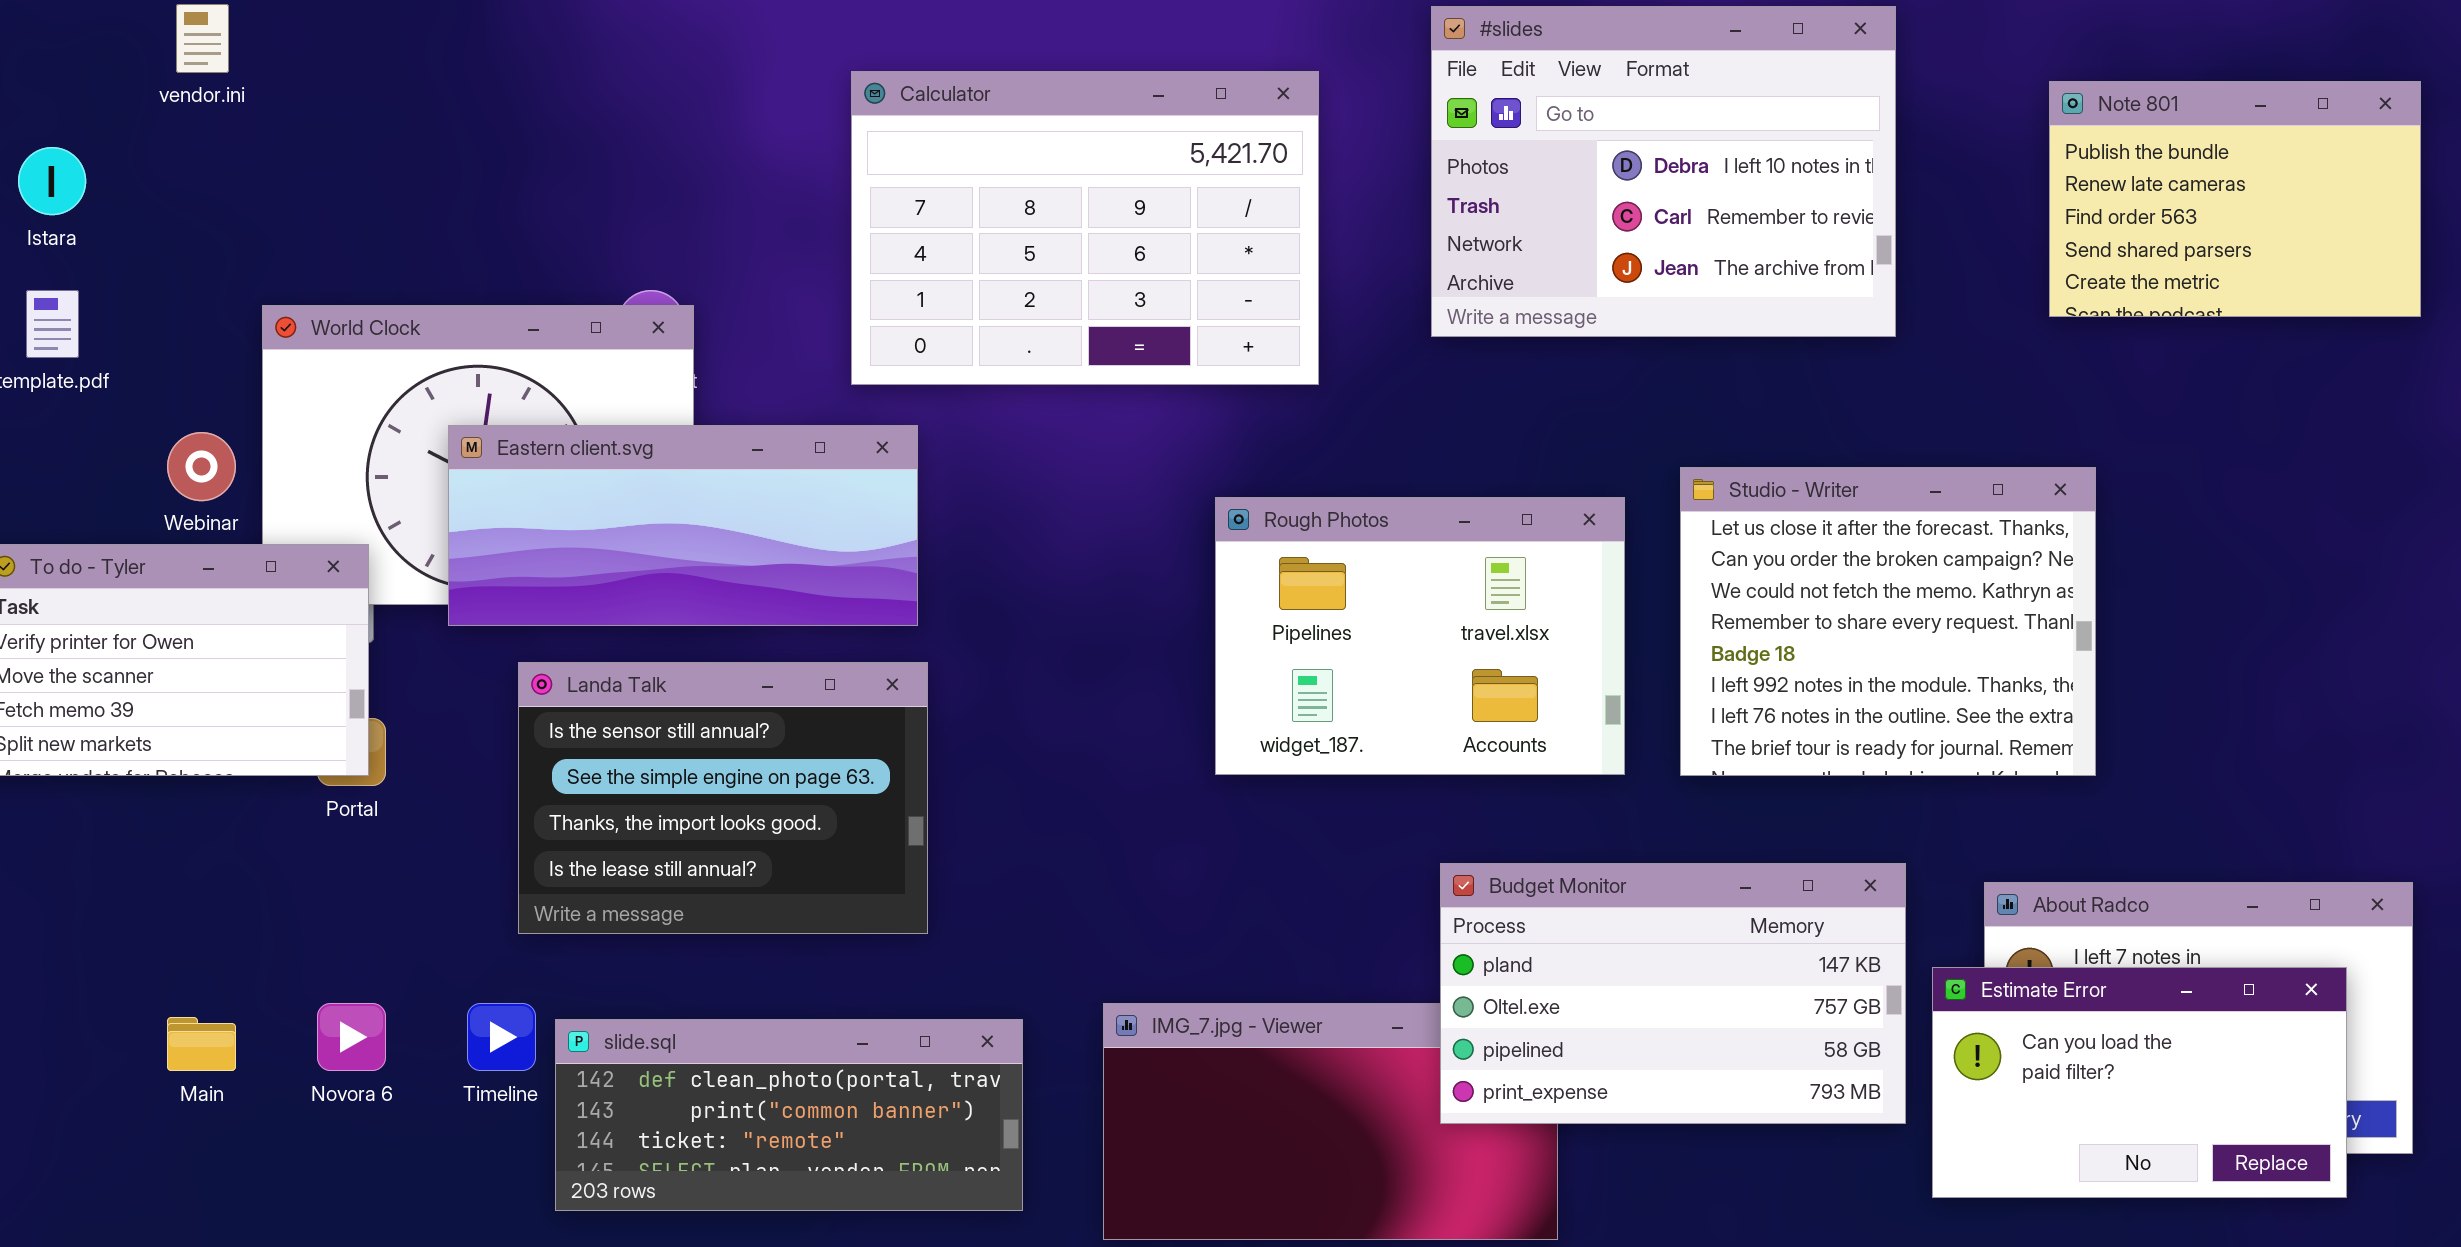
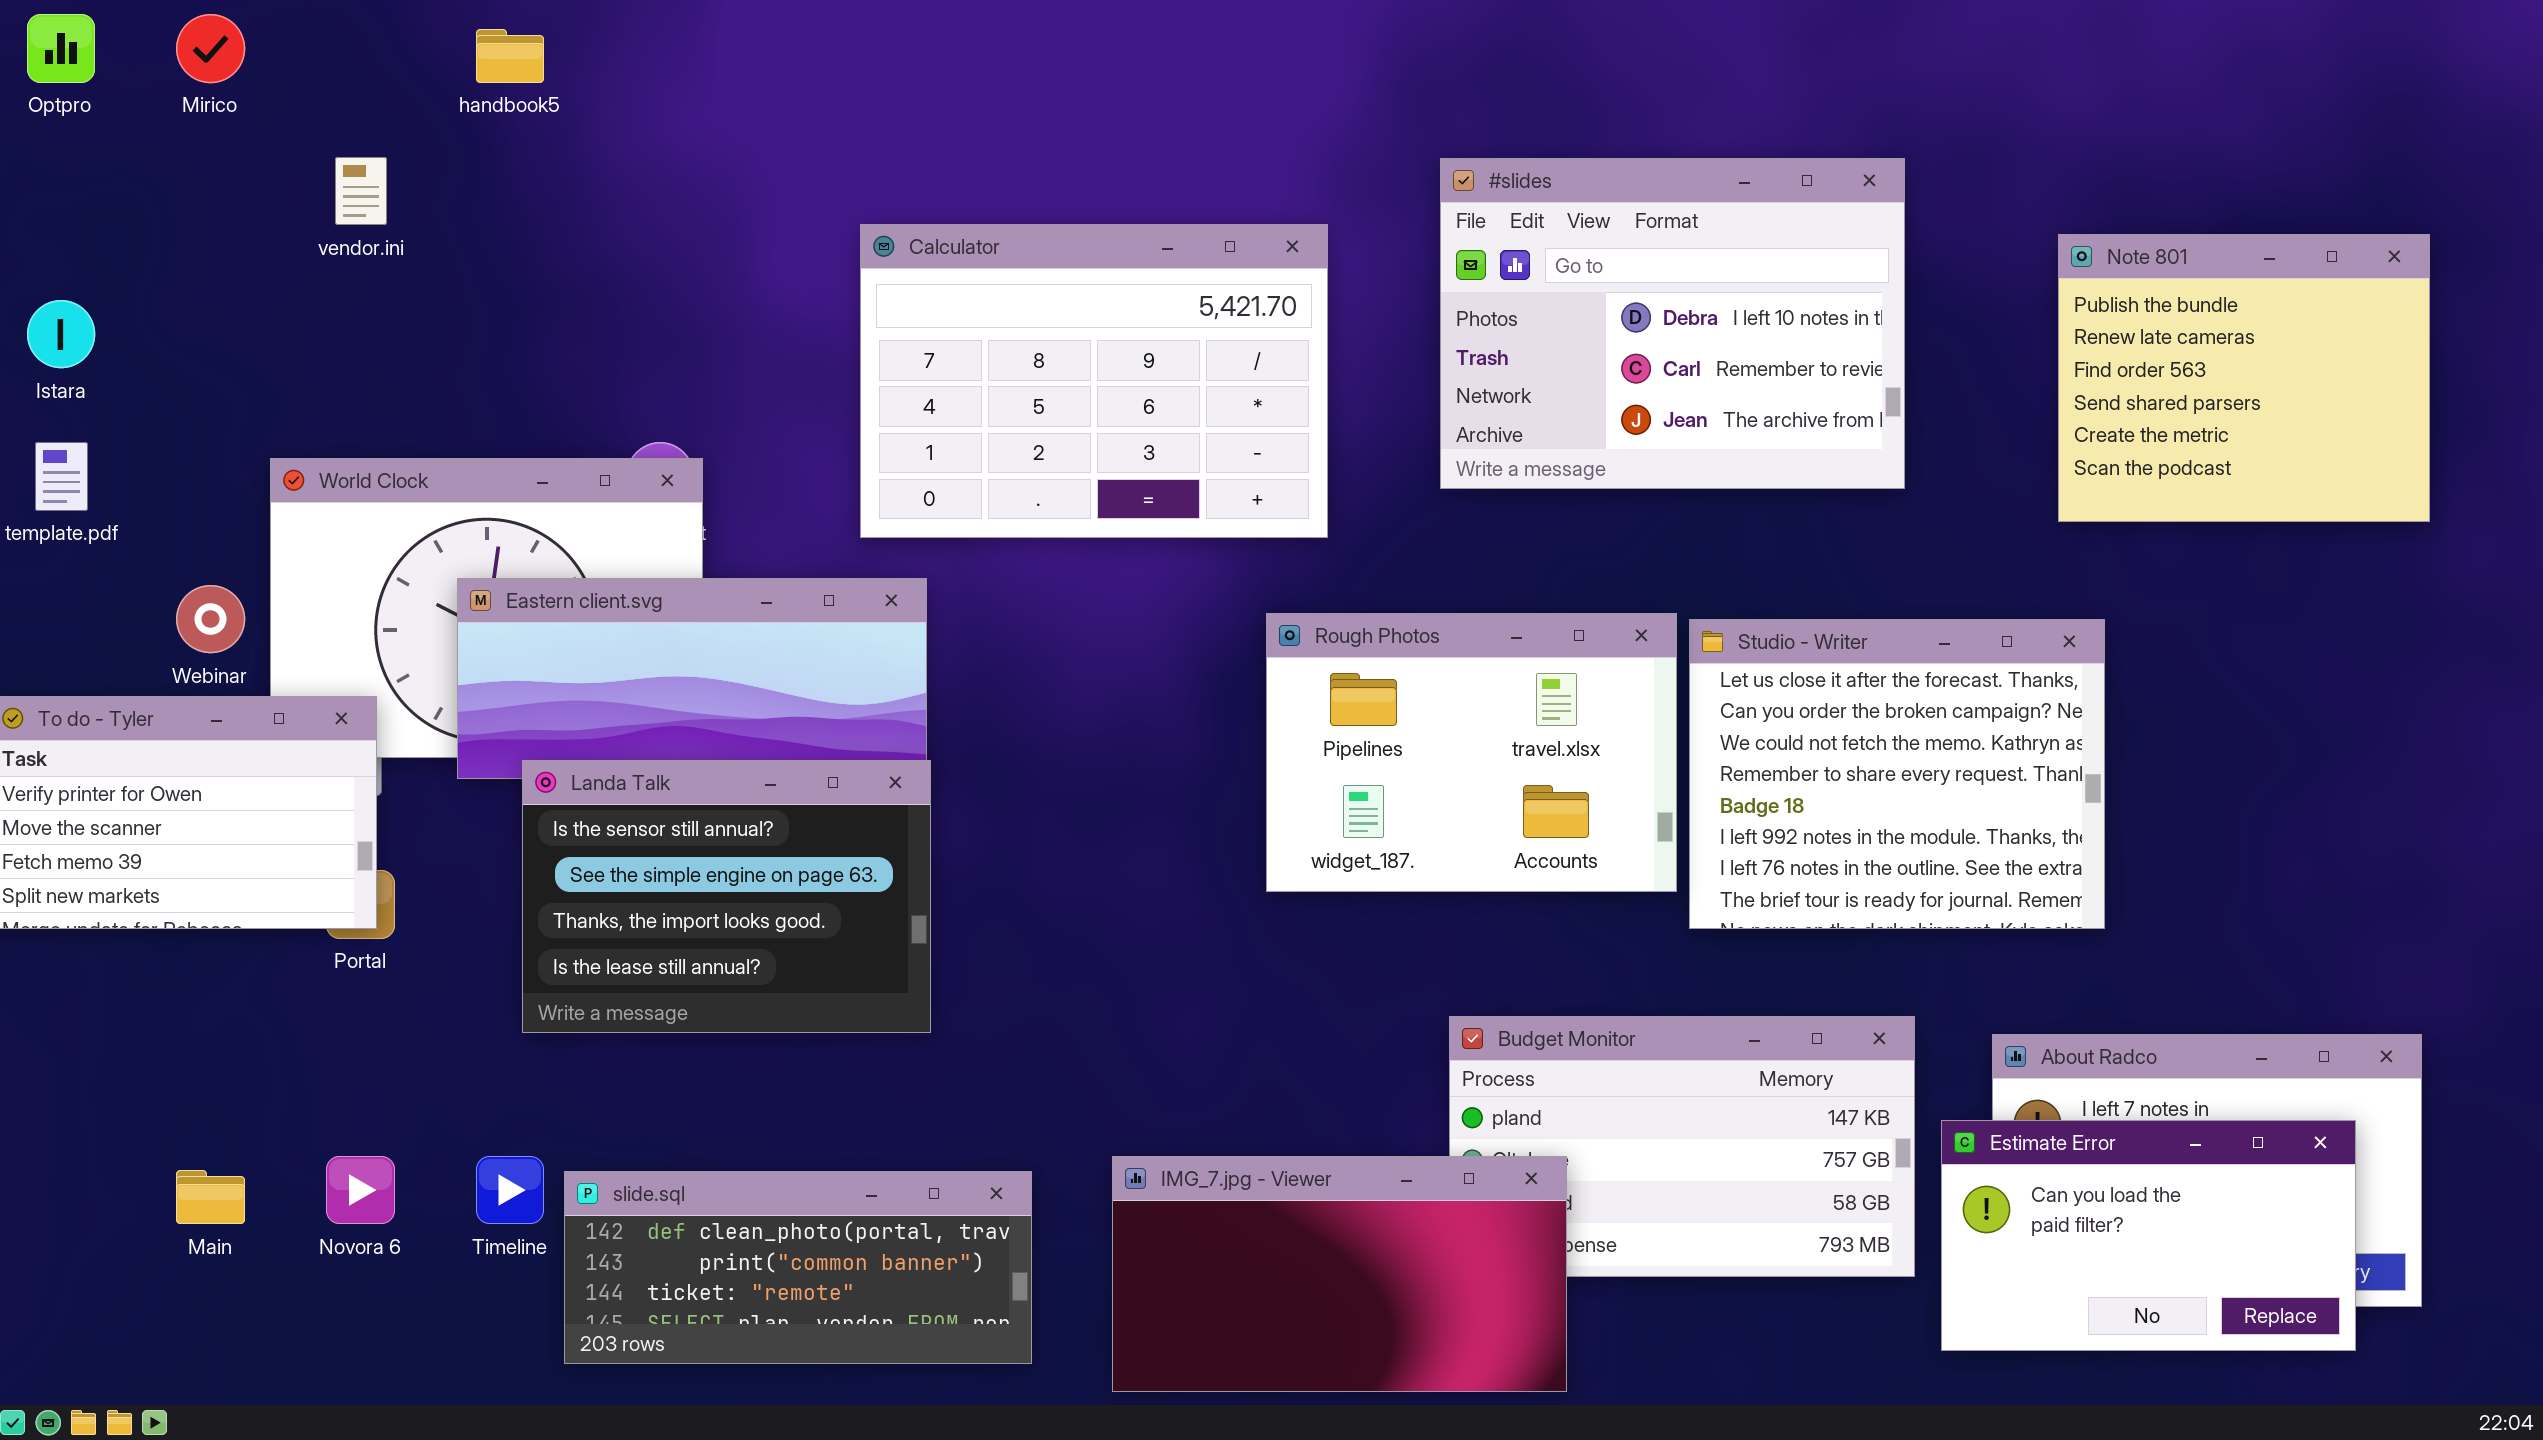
vendor.ini: [176,4,229,73] -> [335,157,387,225], moved
Note 801: [2049,81,2421,317] -> [2058,234,2430,522], resized
Rough Photos: [1215,497,1625,775] -> [1266,613,1677,892], moved
Landa Talk: [518,662,928,934] -> [522,760,931,1033], moved
IMG_7.jpg - Viewer: [1103,1003,1558,1240] -> [1112,1156,1567,1392], raised

